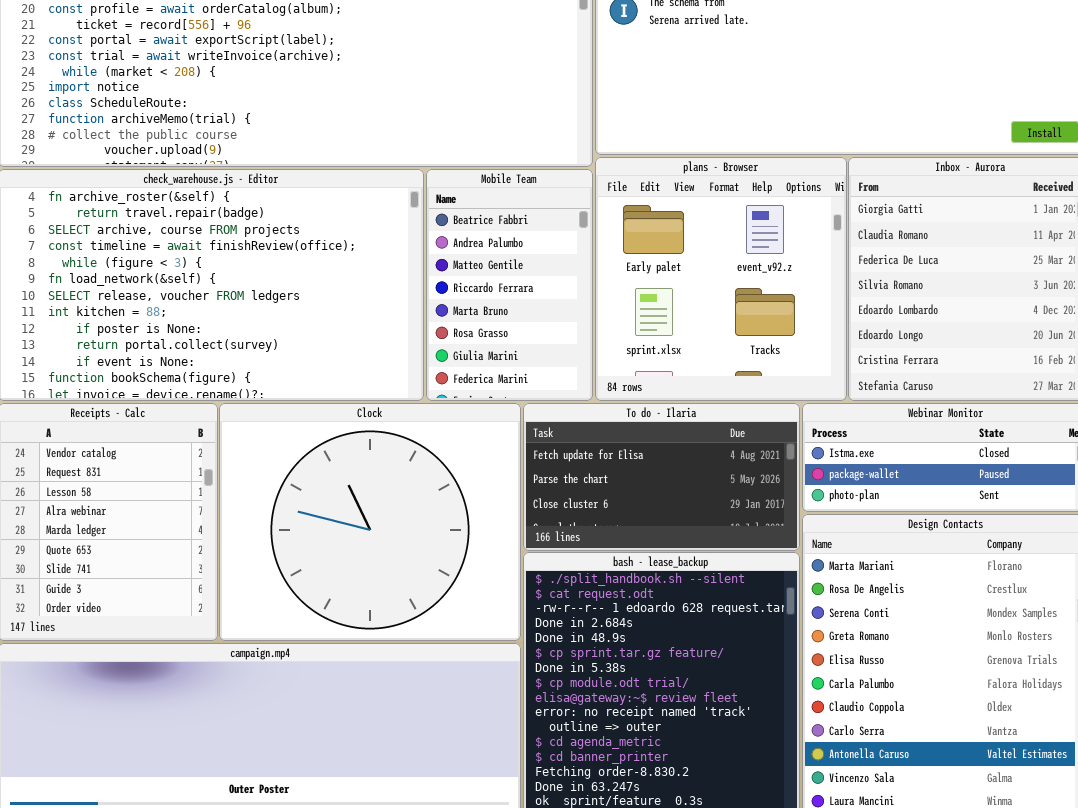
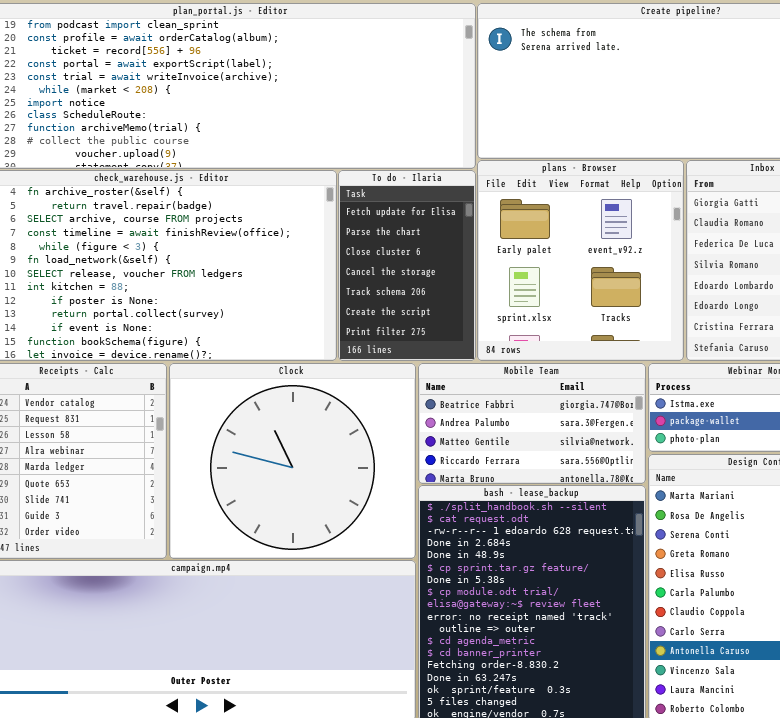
Mobile Team: [426,169,593,401] -> [418,363,646,484], moved, resized
To do - Ilaria: [523,403,800,551] -> [338,170,476,361], moved, resized

